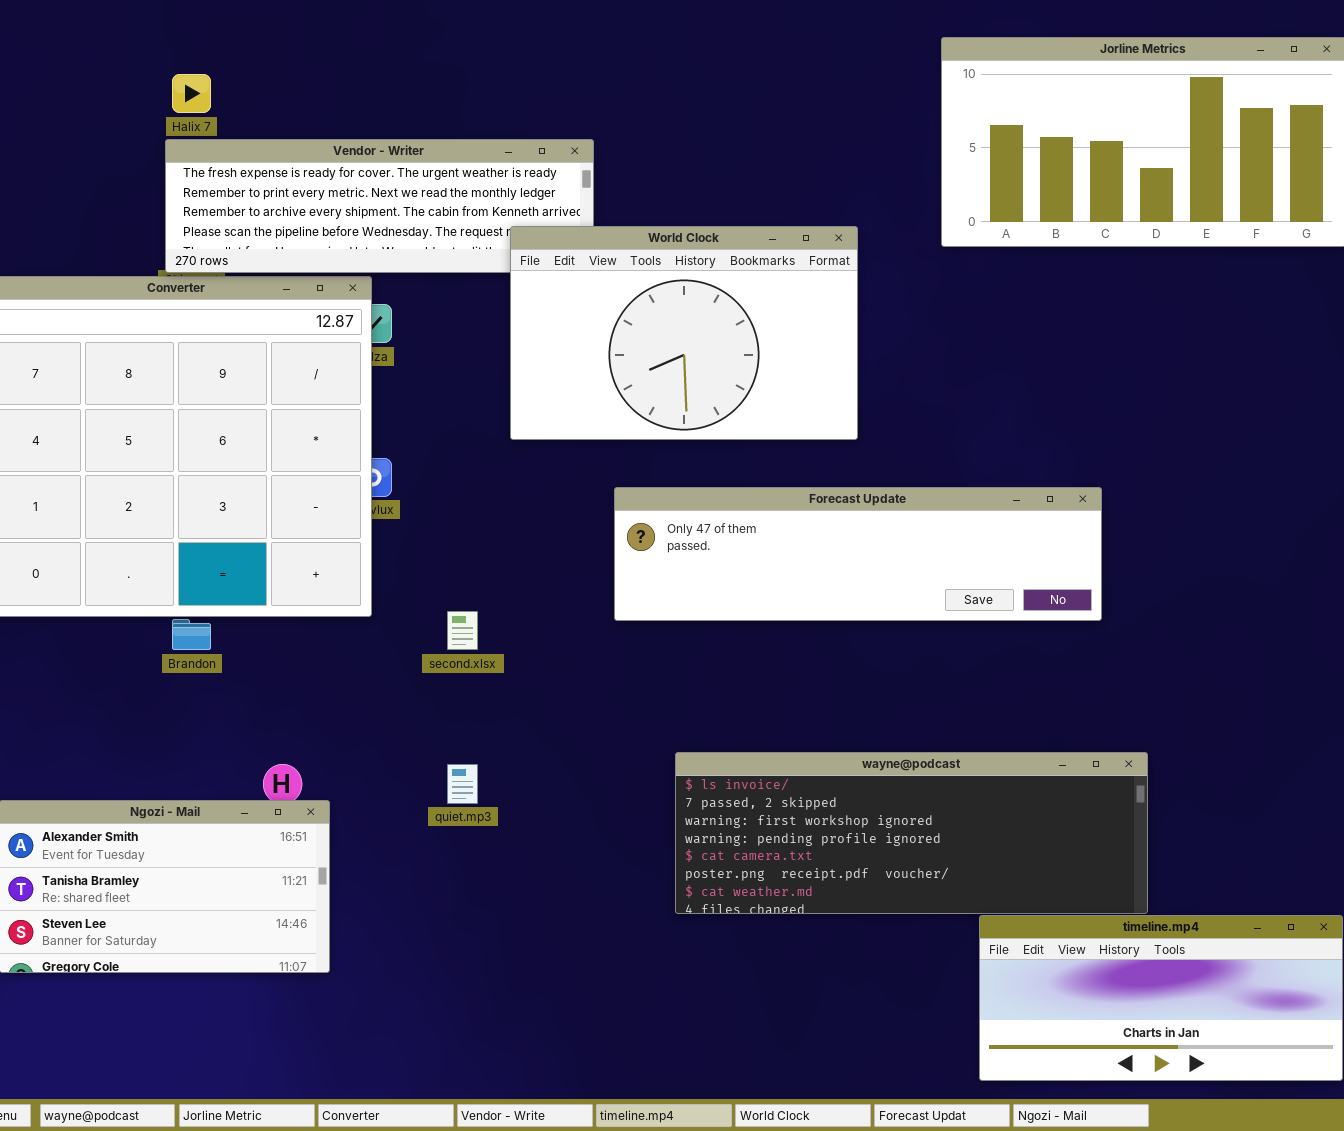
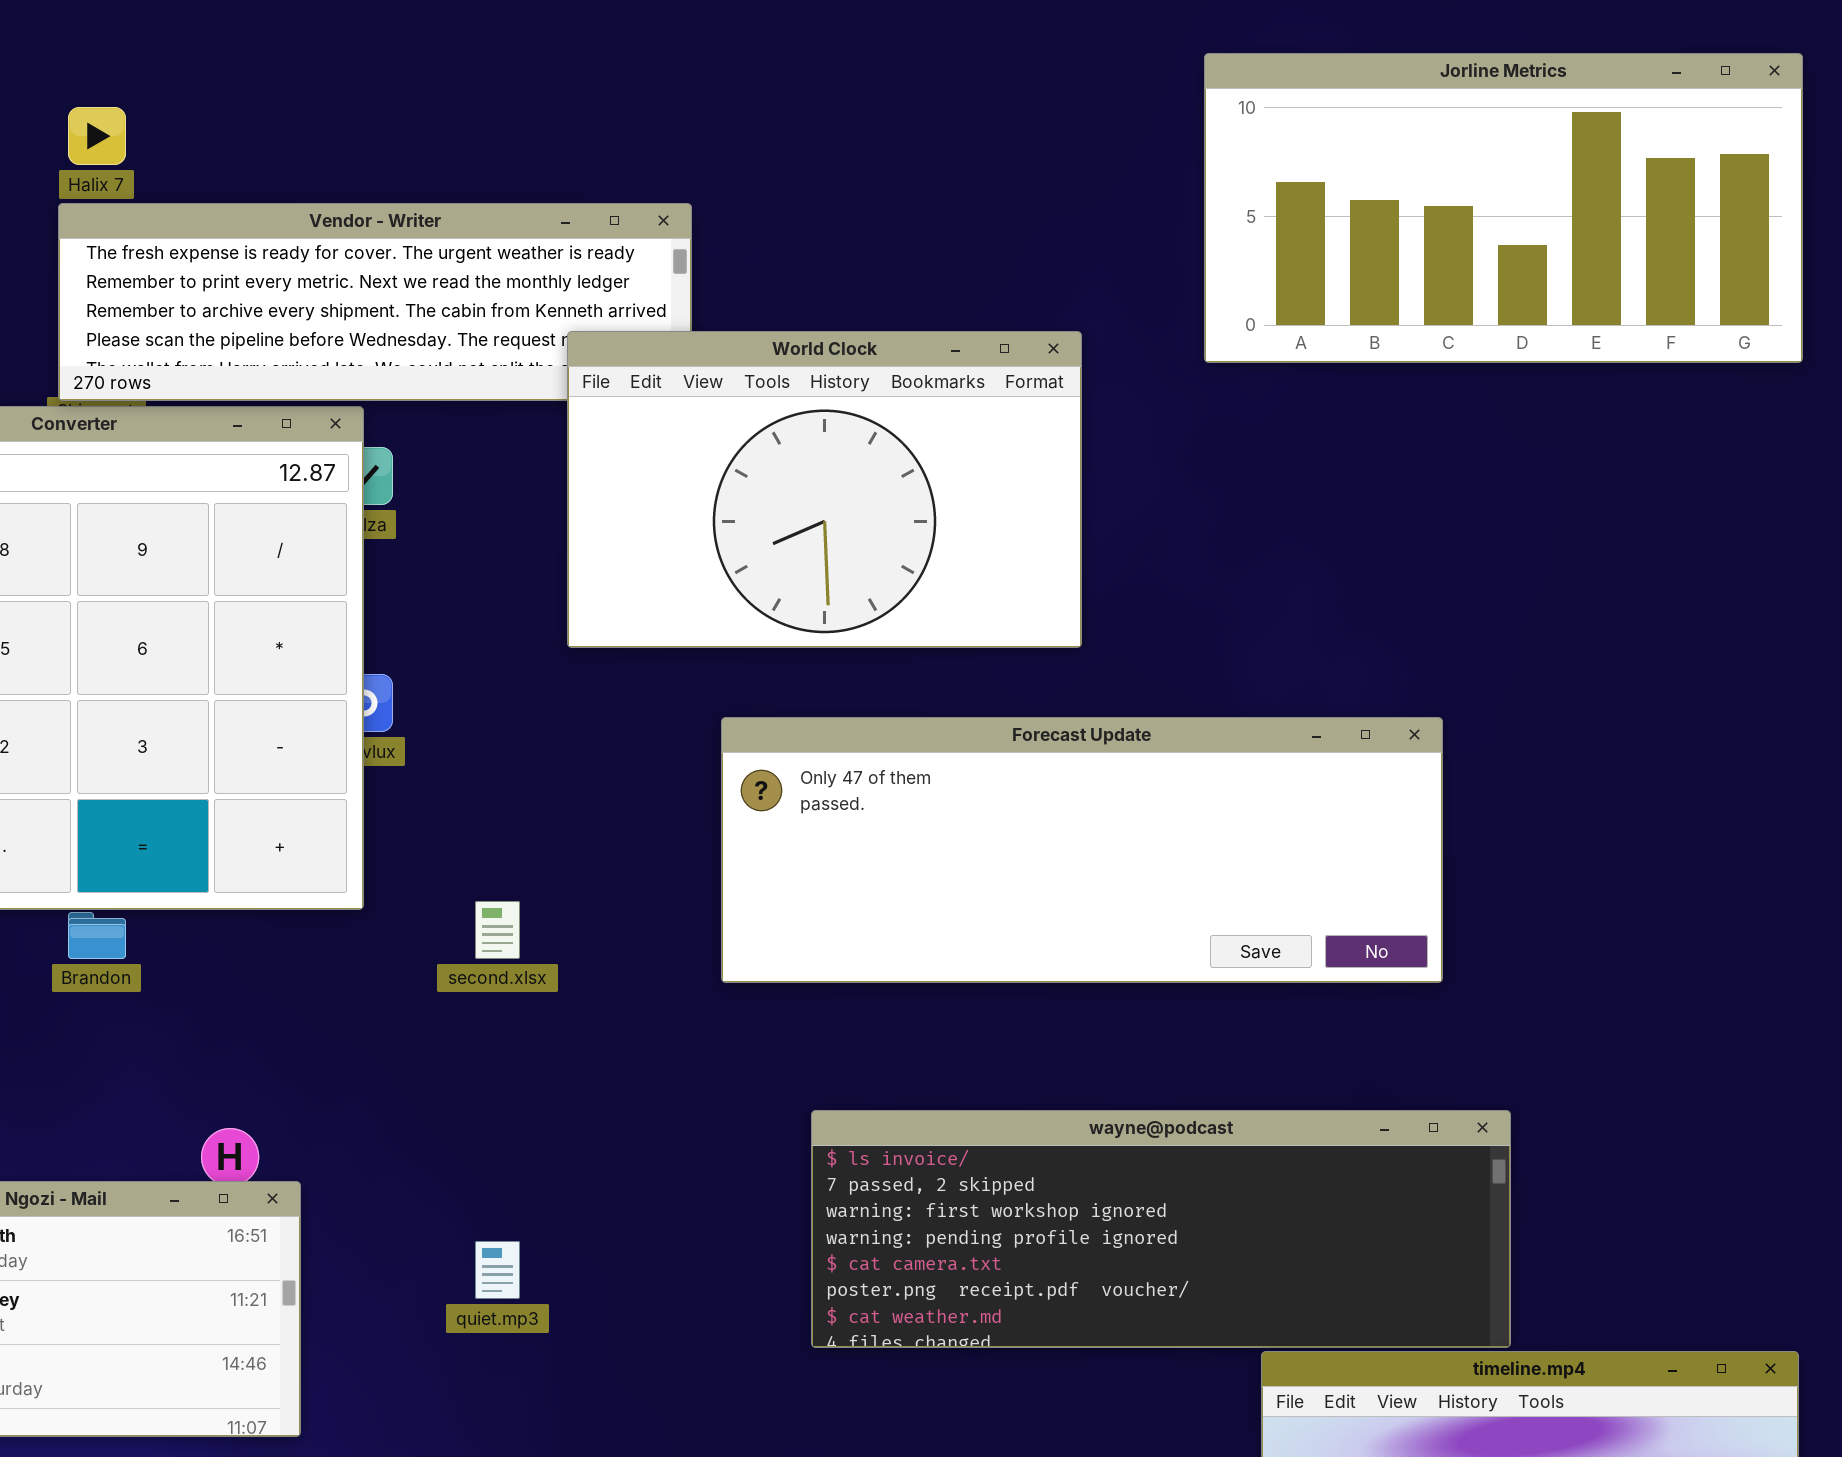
Forecast Update: [614,487,1102,621] -> [721,717,1443,983], resized
quiet.mp3: [447,764,478,804] -> [475,1241,520,1299], moved

